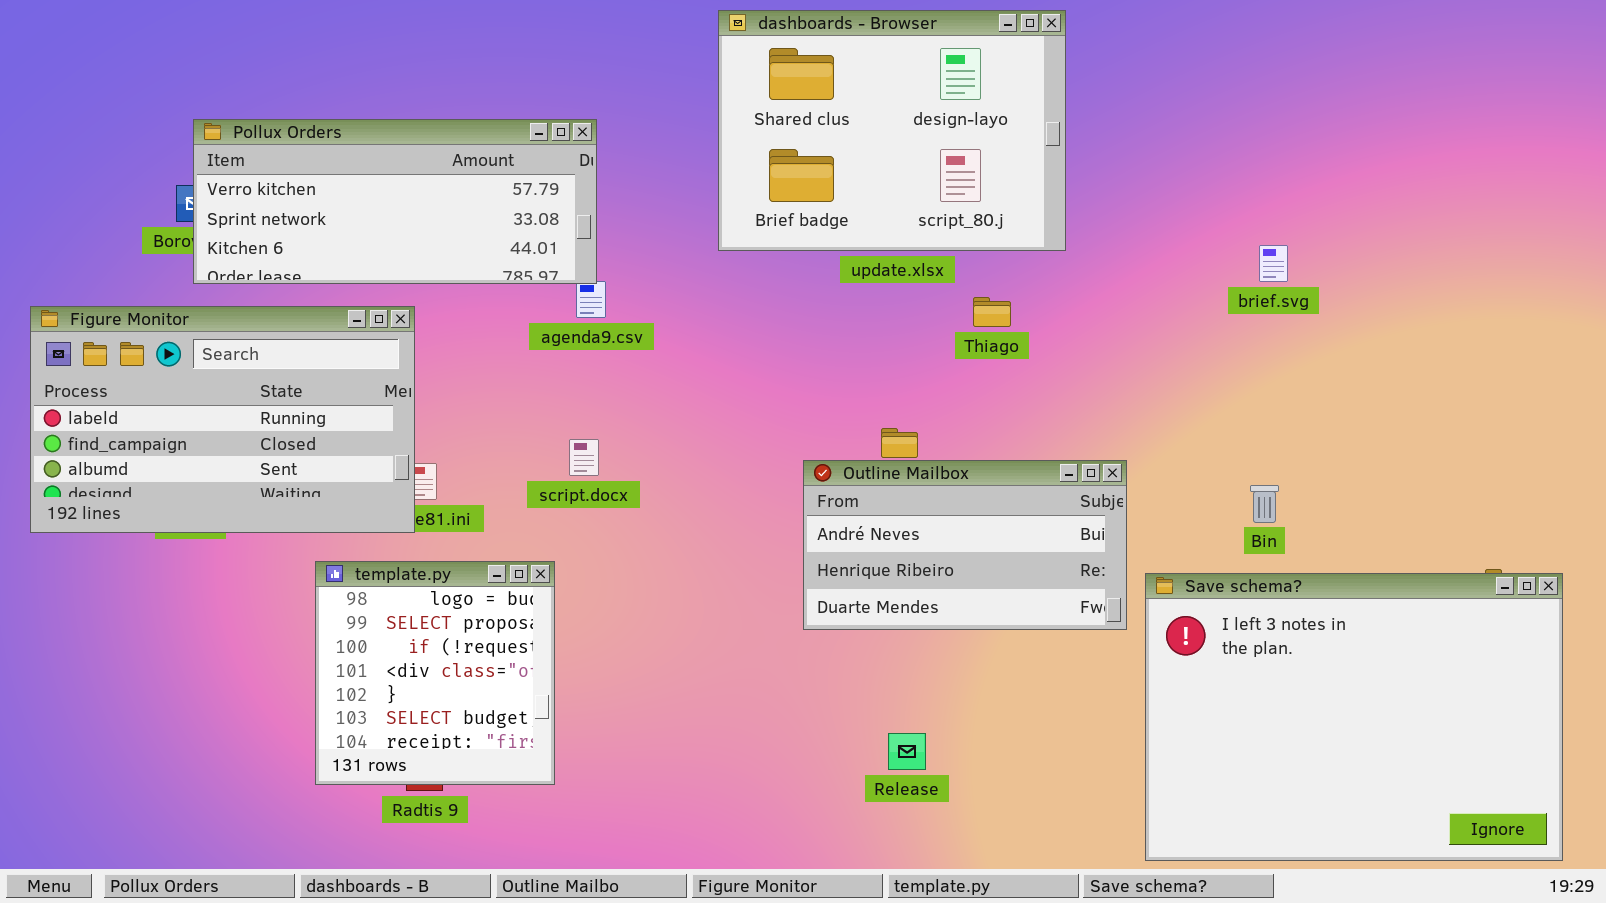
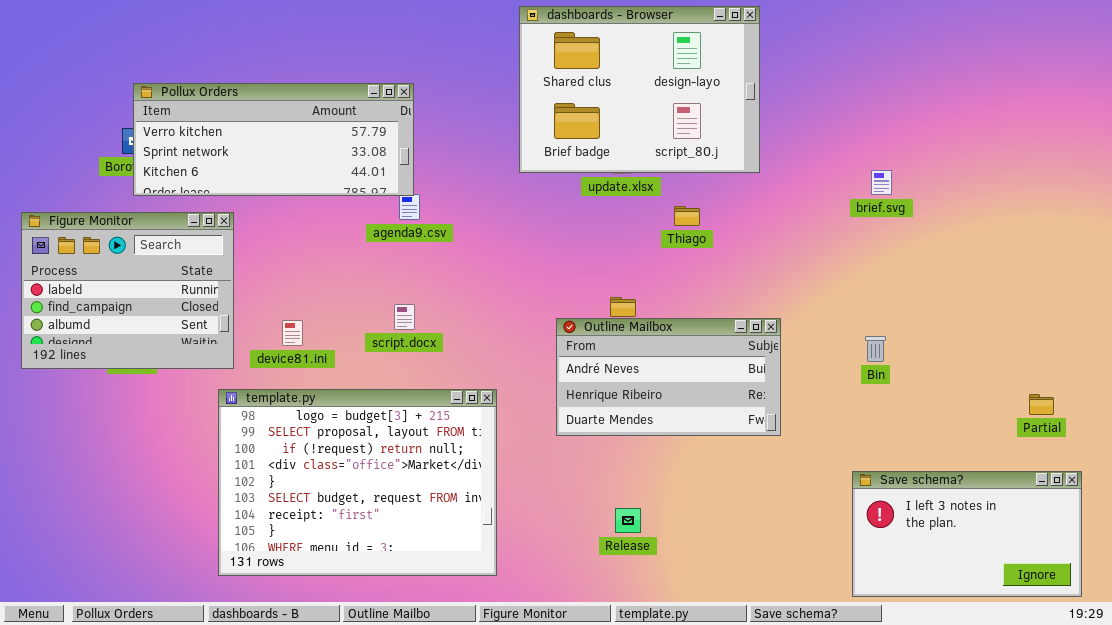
dashboards - Browser: [718,10,1066,251] -> [519,6,760,173], moved
Figure Monitor: [30,306,415,533] -> [21,212,234,369], resized
template.py: [315,561,555,785] -> [218,389,497,576], resized
Save schema?: [1145,573,1563,861] -> [852,471,1082,597], resized

